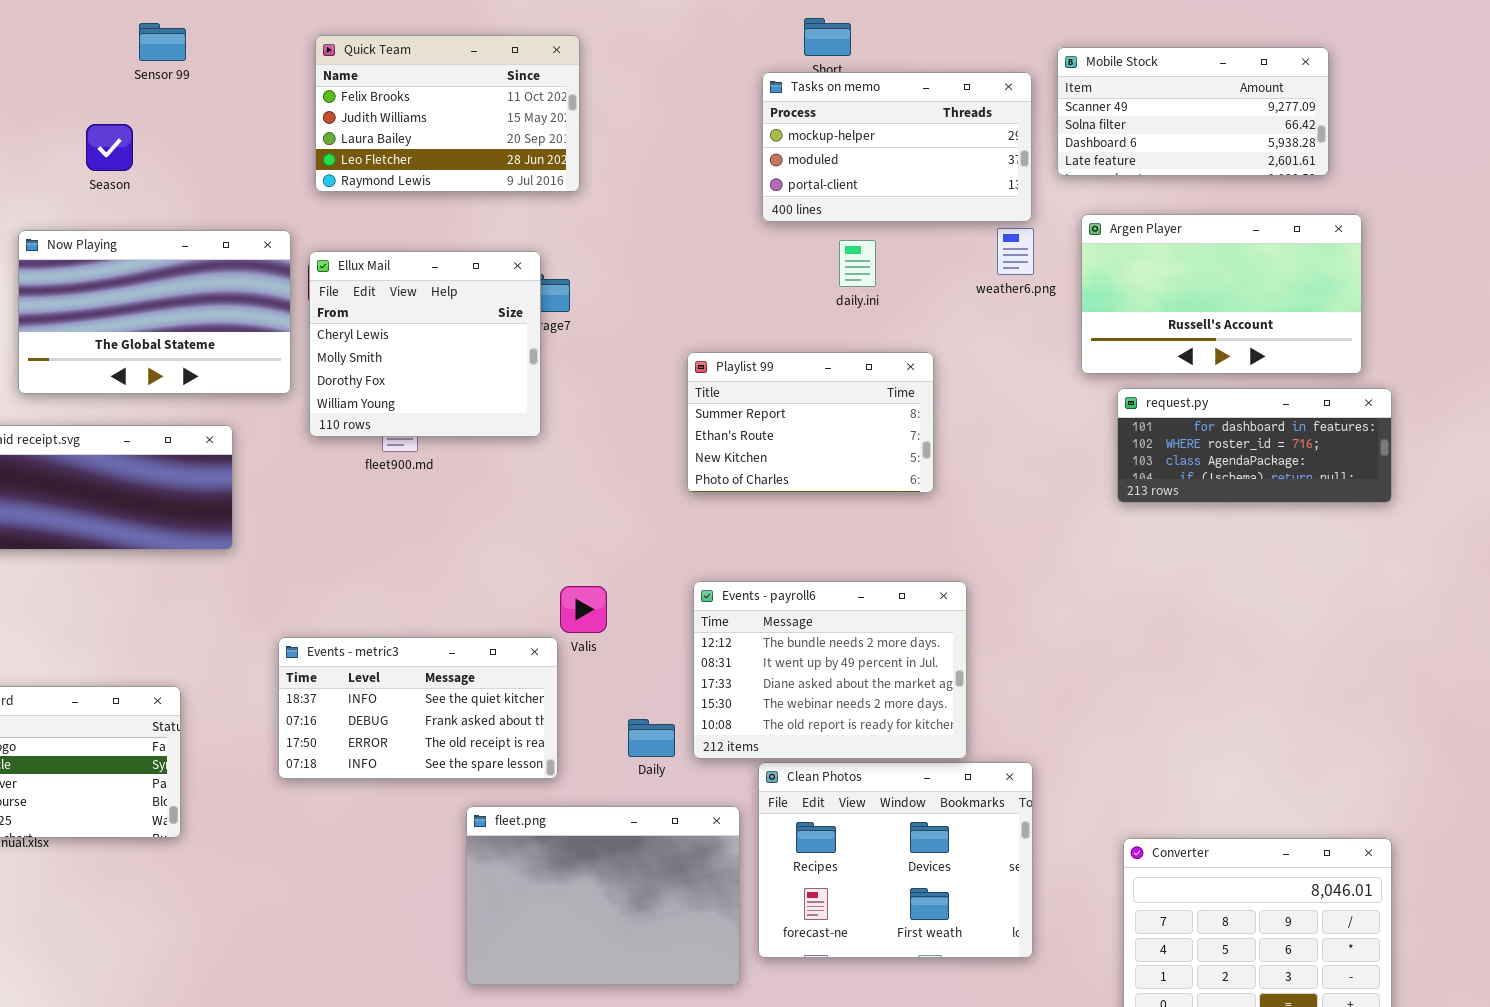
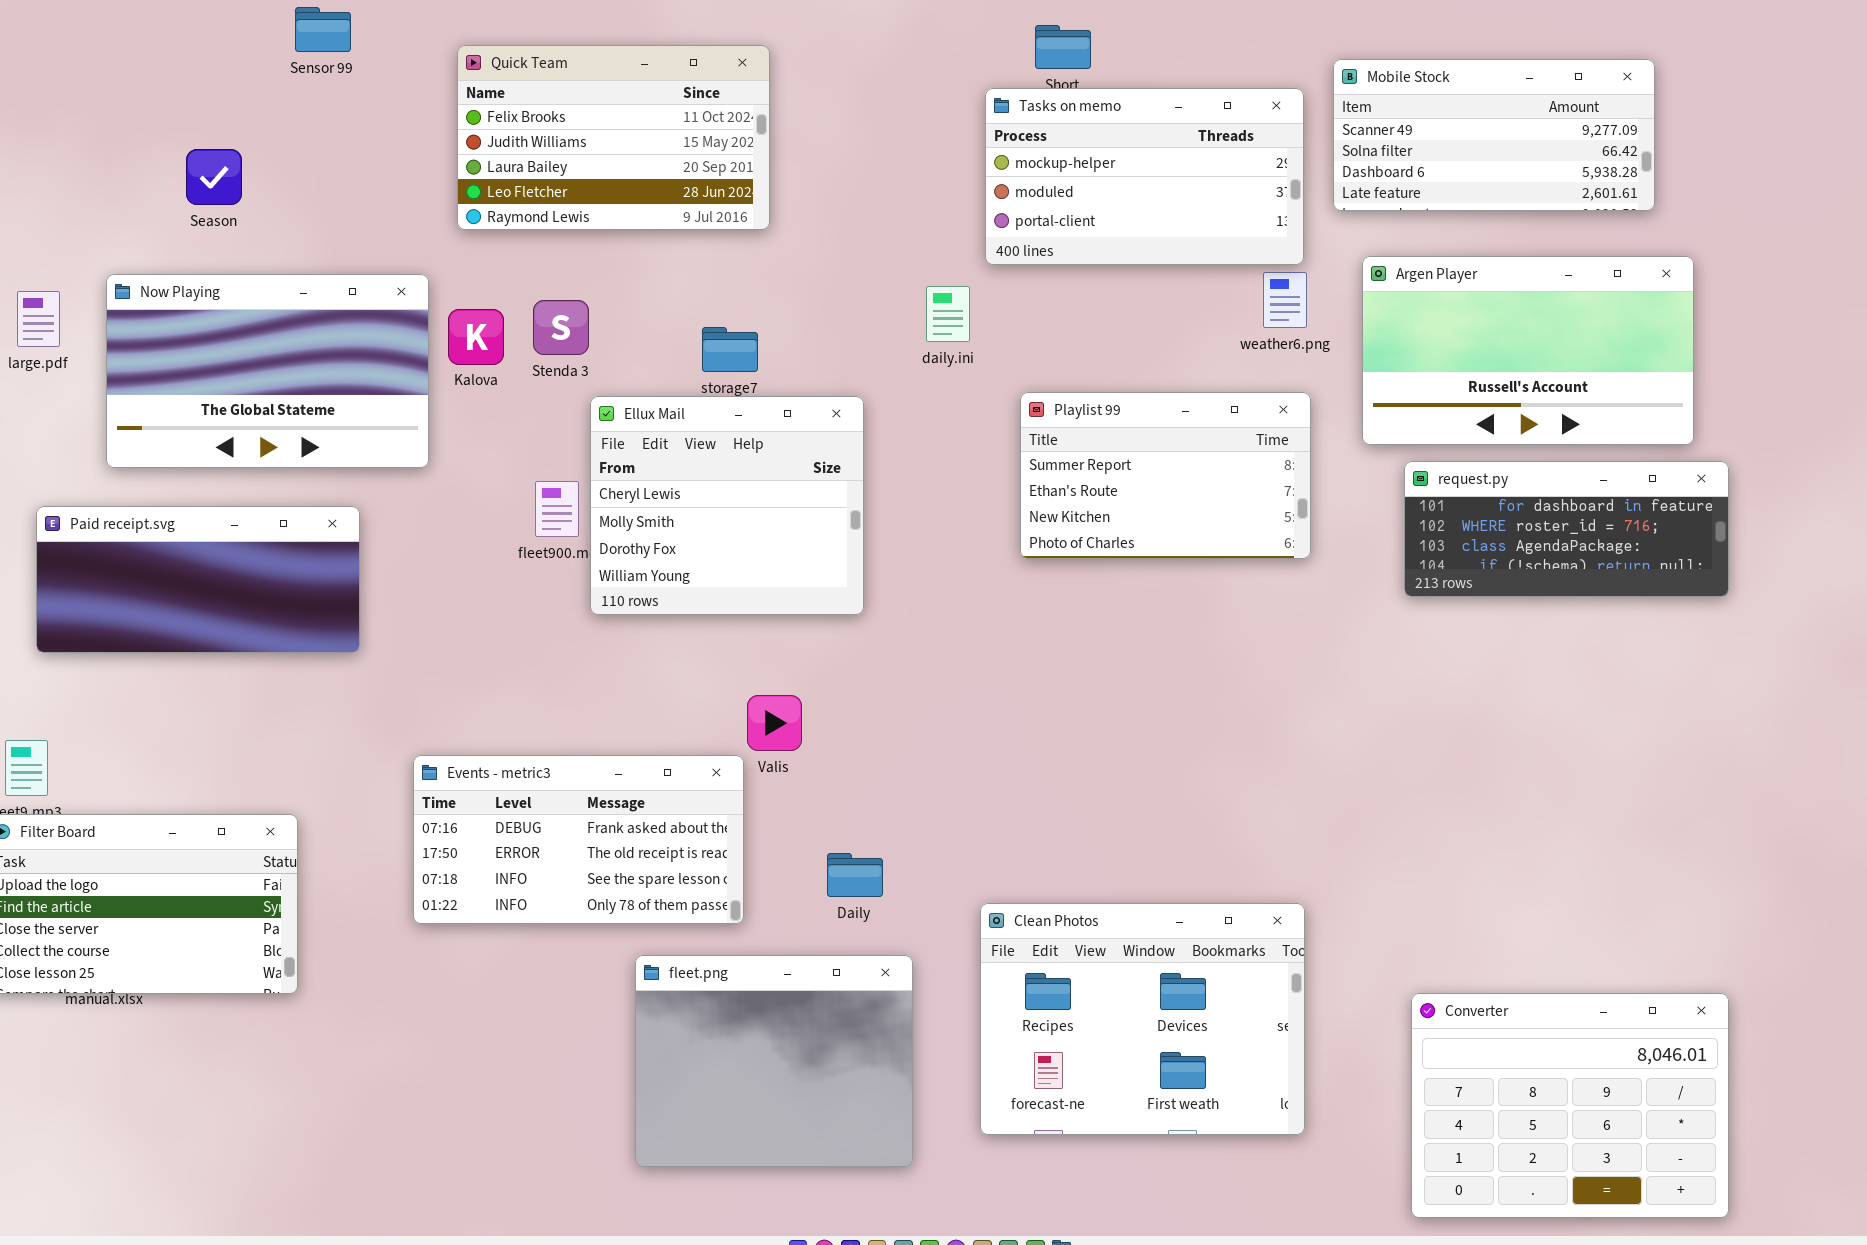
Sensor 99: [139,23,186,61] -> [295,7,351,52], moved
daily.ini: [839,240,876,287] -> [926,286,970,342], moved
Ellux Mail: [309,251,541,437] -> [590,396,864,615], moved
Playlist 99: [687,352,934,493] -> [1020,392,1311,559], moved
Events - payroll6: [693,581,967,759] -> none, closed
Events - metric3: [278,637,558,779] -> [413,755,744,924], scrolled down 1 row
fleet.png: [466,806,740,985] -> [635,955,913,1167], resized

